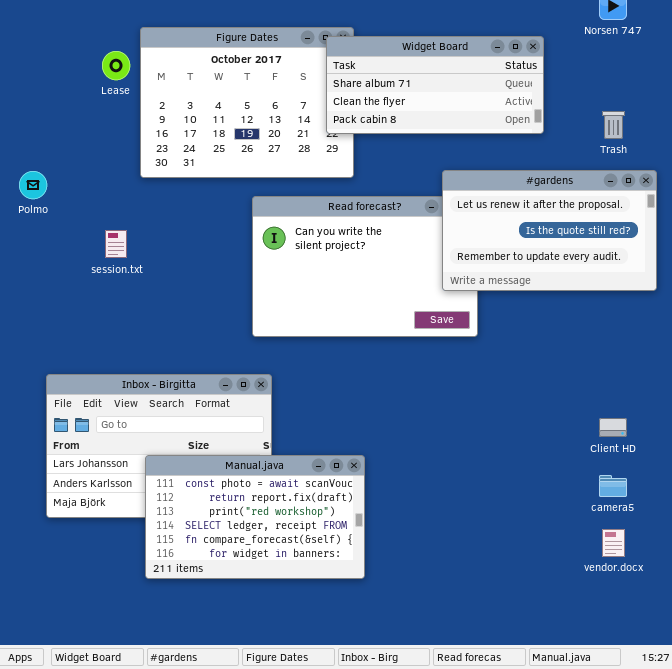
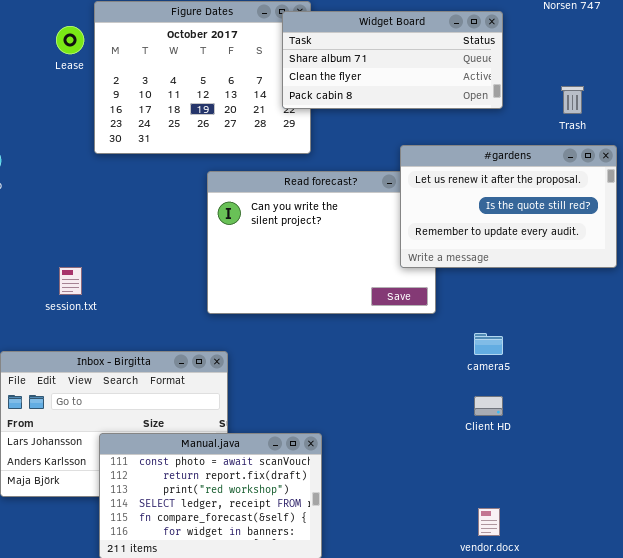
session.txt: [105,230,127,258] -> [59,267,82,295], moved
Client HD: [599,418,627,437] -> [474,396,503,416], moved
camera5: [599,475,627,497] -> [474,333,503,355], moved
vendor.docx: [602,529,625,557] -> [478,508,500,536], moved

